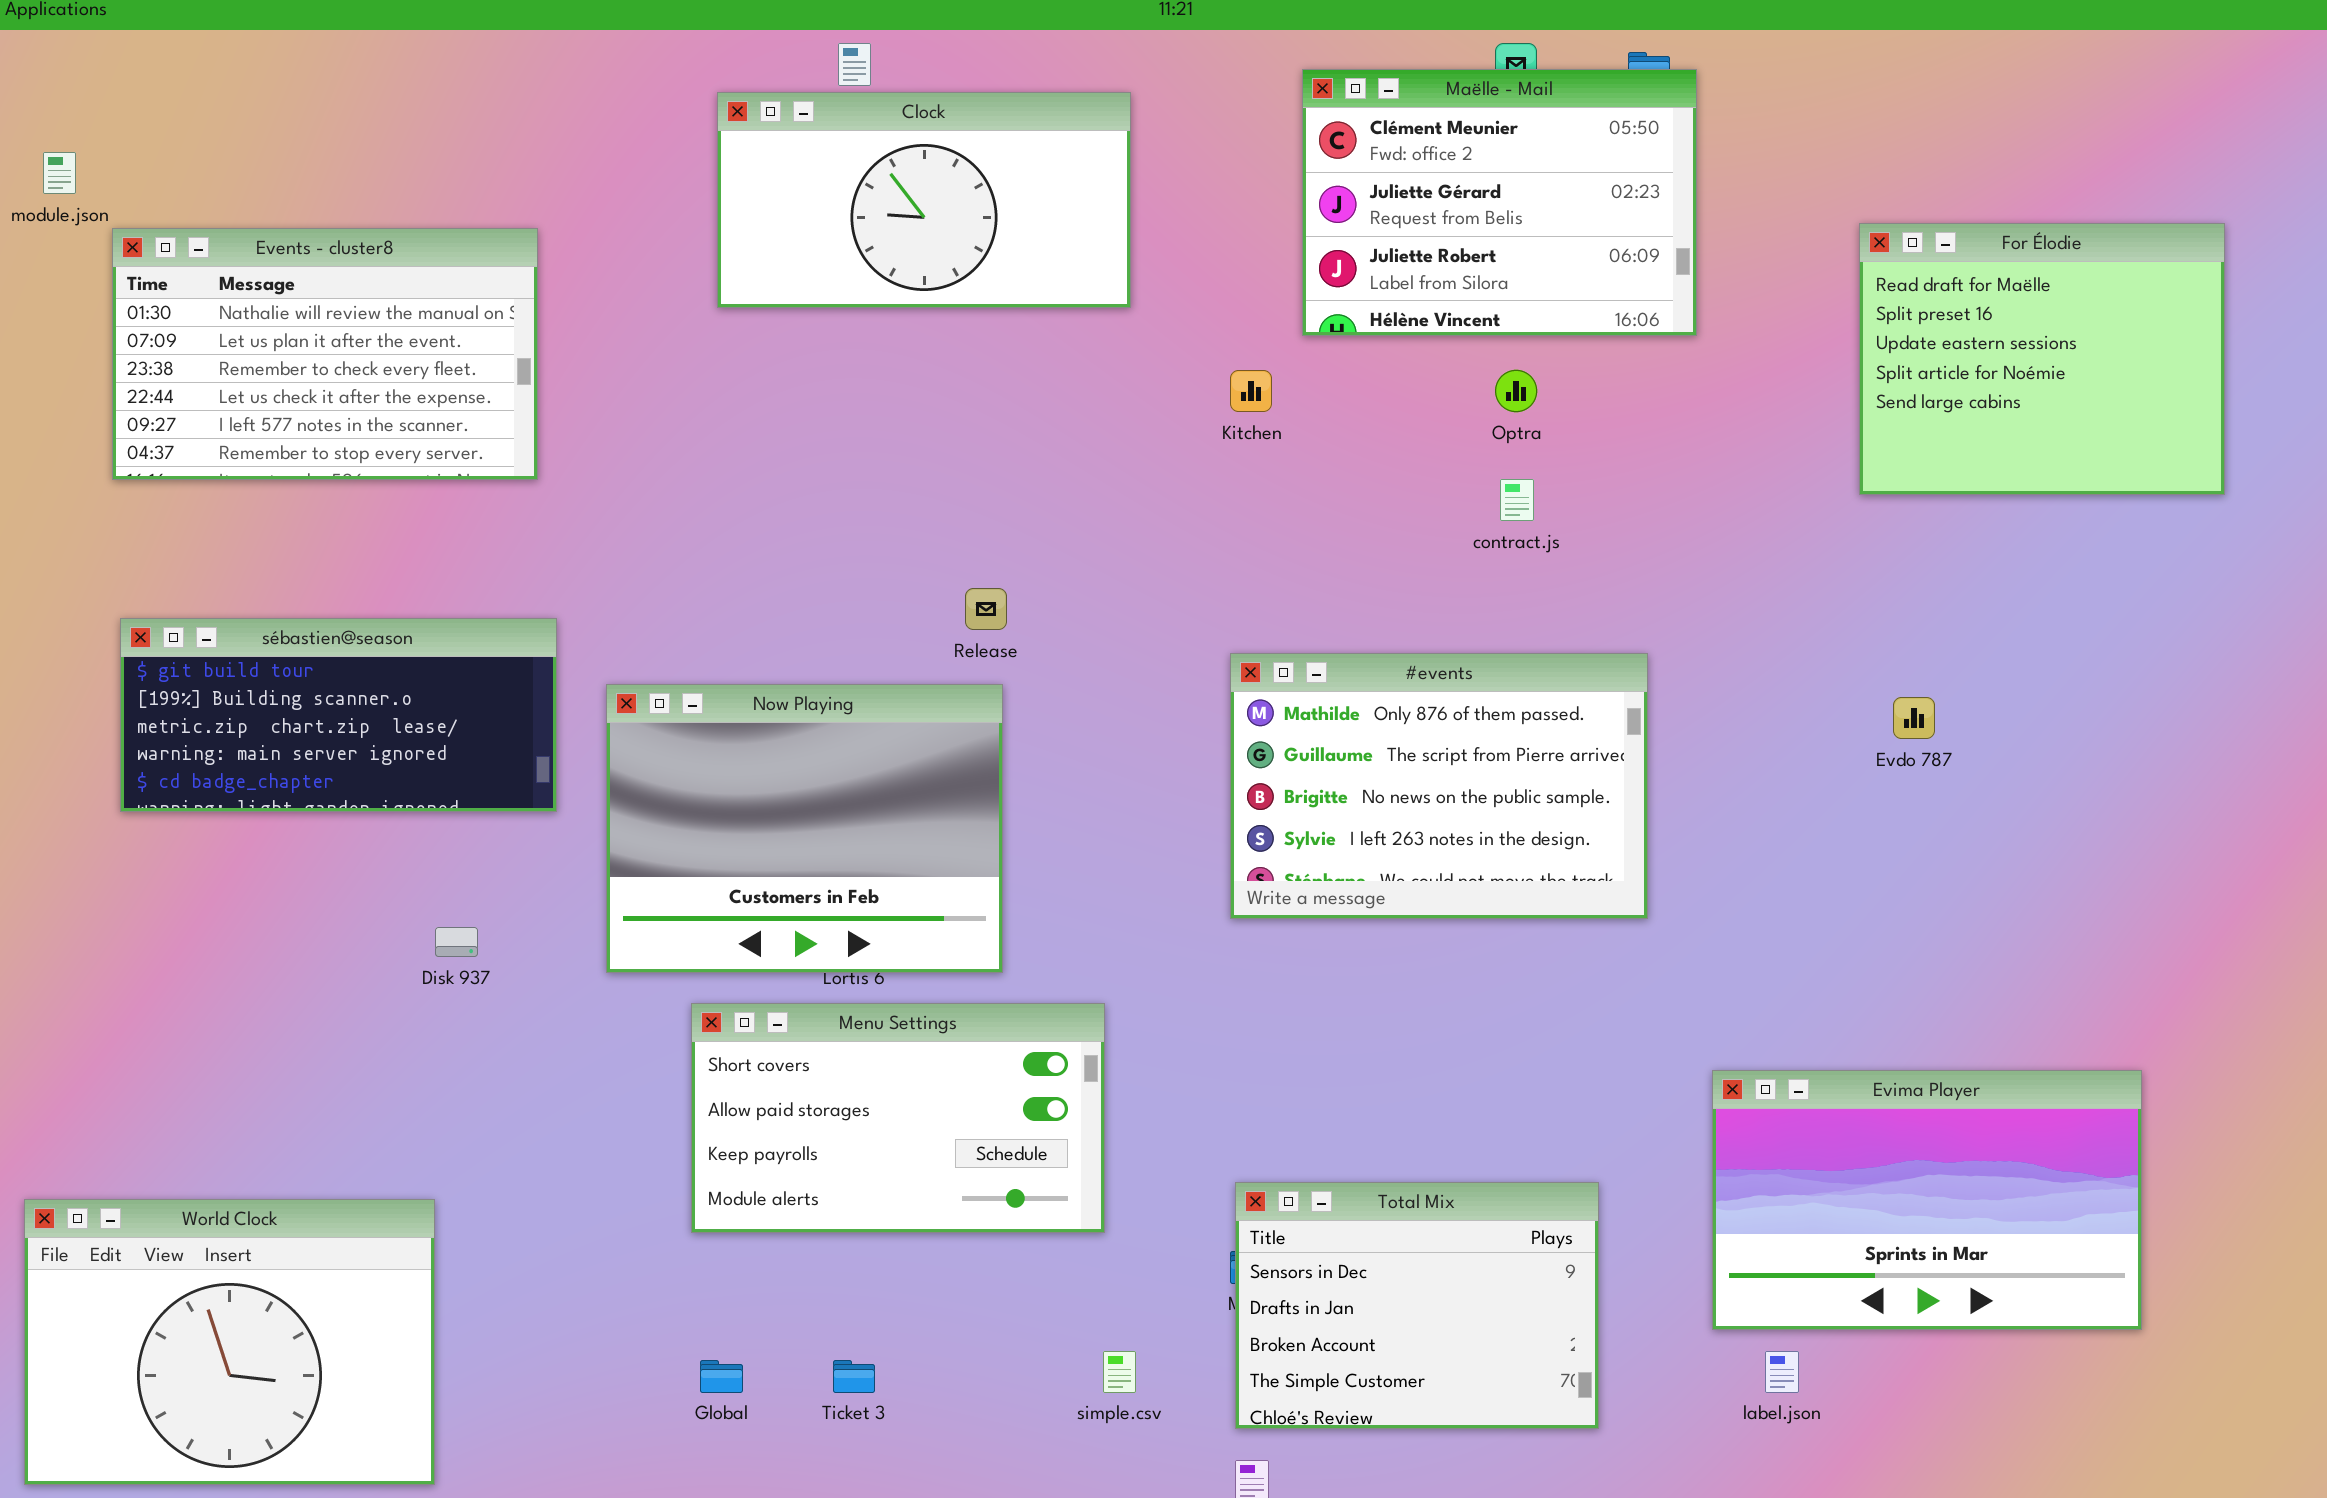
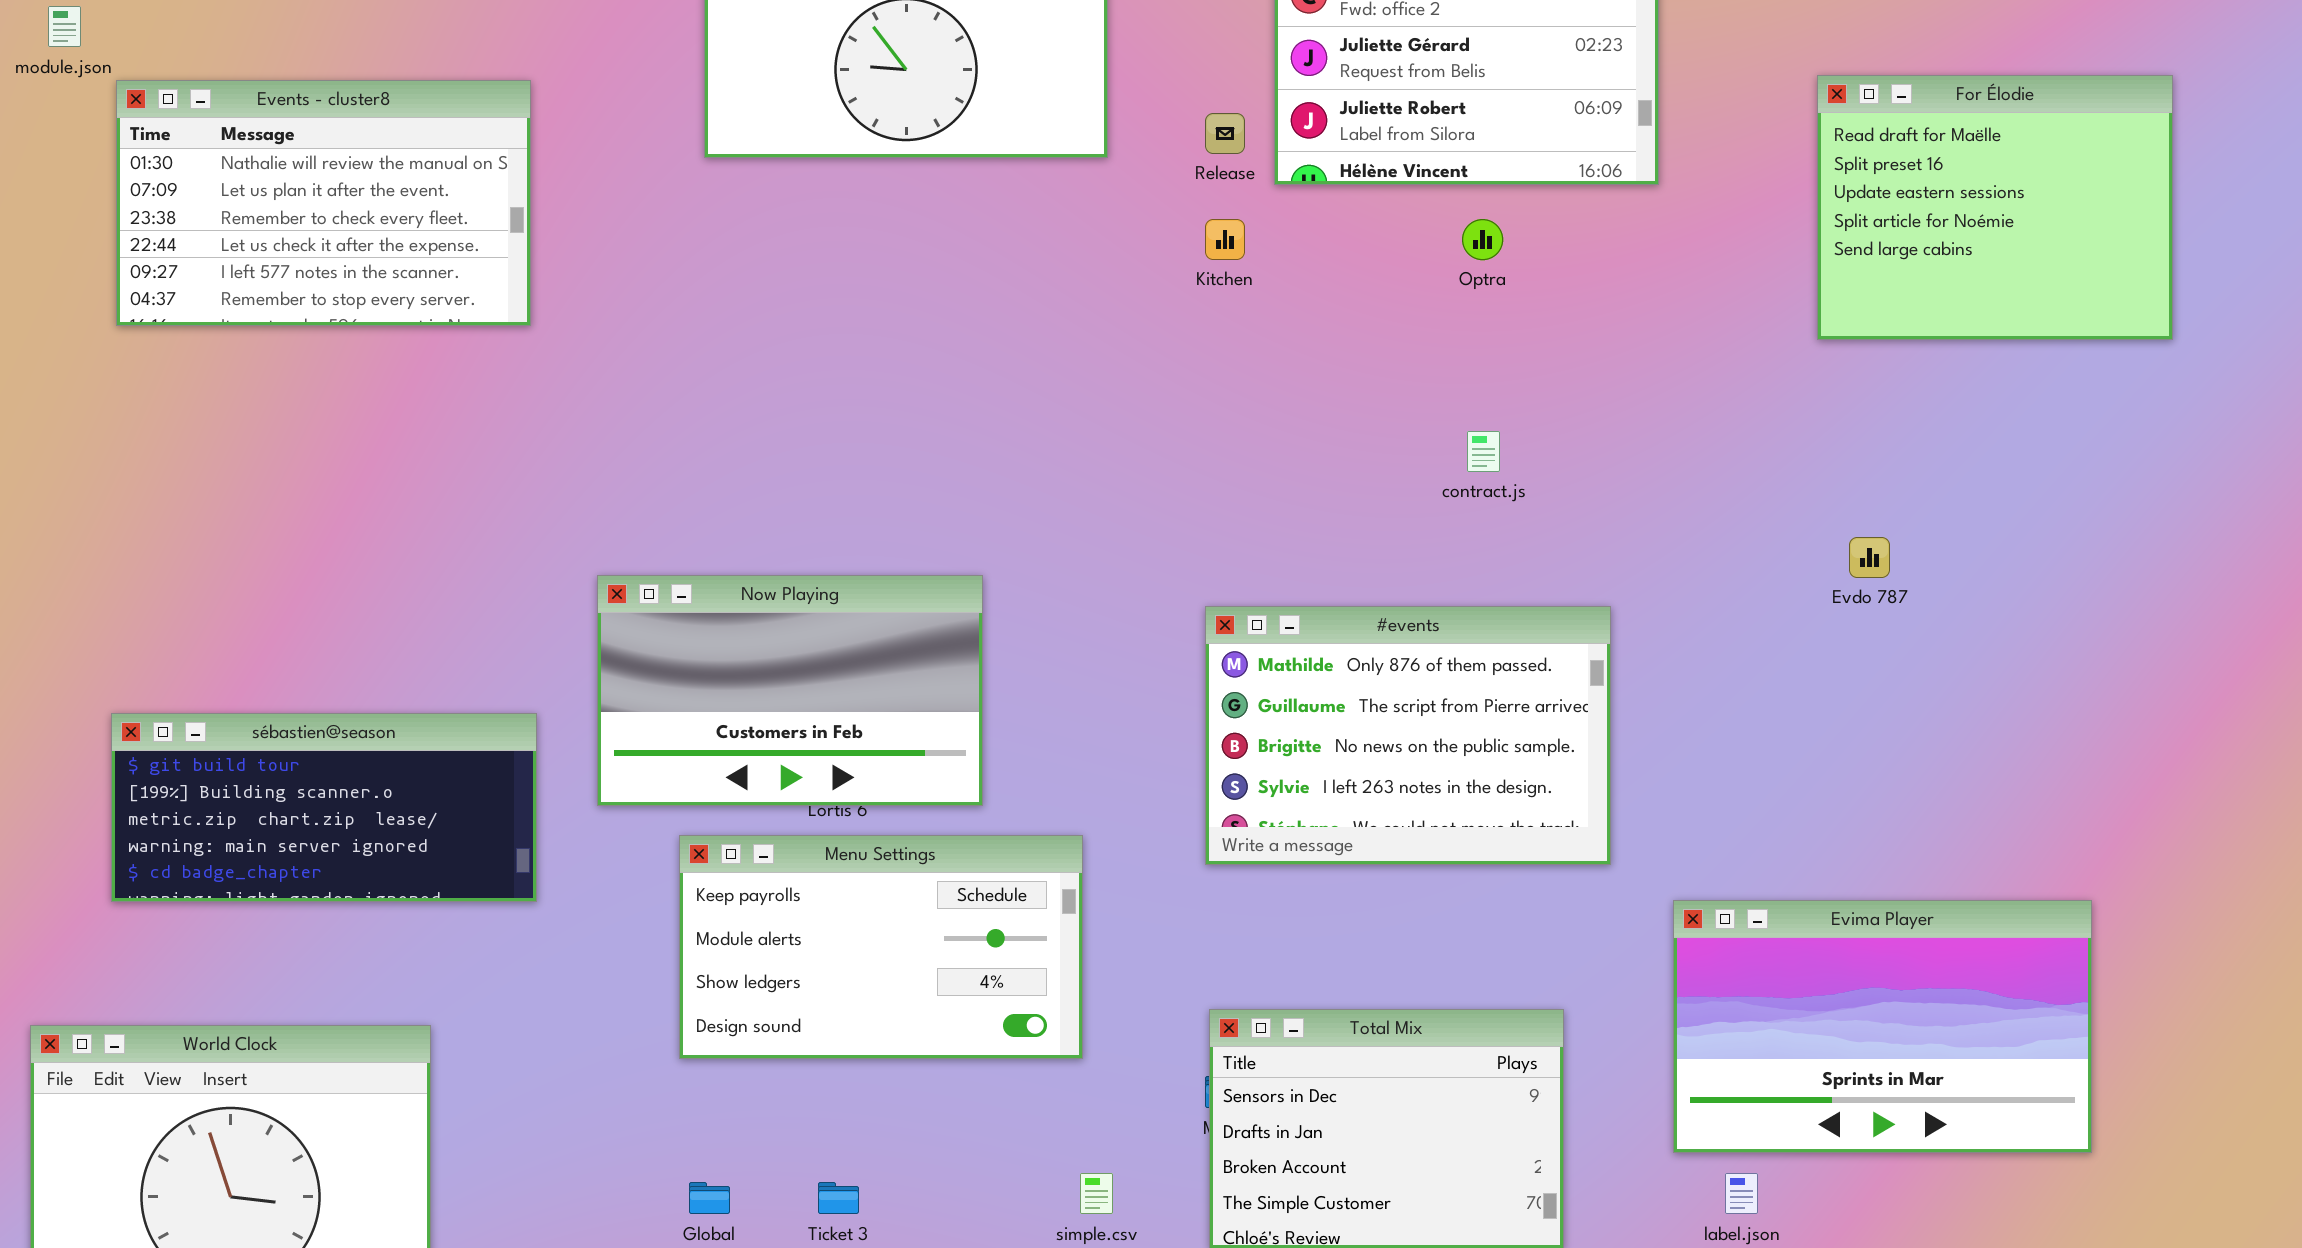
contract.js: [1500,479,1534,521] -> [1467,431,1500,472], moved
Release: [965,588,1007,630] -> [1205,113,1245,154], moved
sébastien@season: [120,618,557,812] -> [111,713,537,902], moved
#events: [1230,653,1648,919] -> [1205,606,1611,865], moved
Now Playing: [606,684,1003,973] -> [597,575,983,806], resized
Menu Settings: [691,1003,1105,1233] -> [679,835,1083,1059], scrolled down 2 rows

